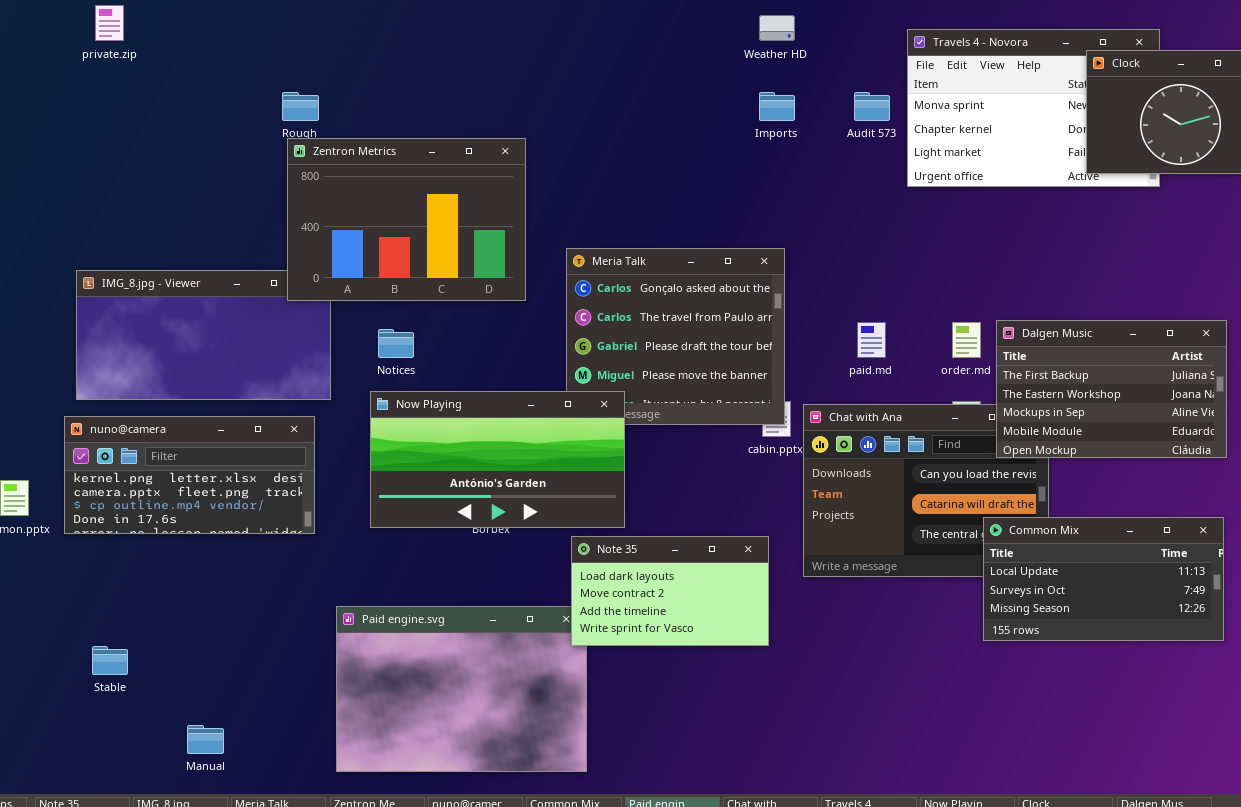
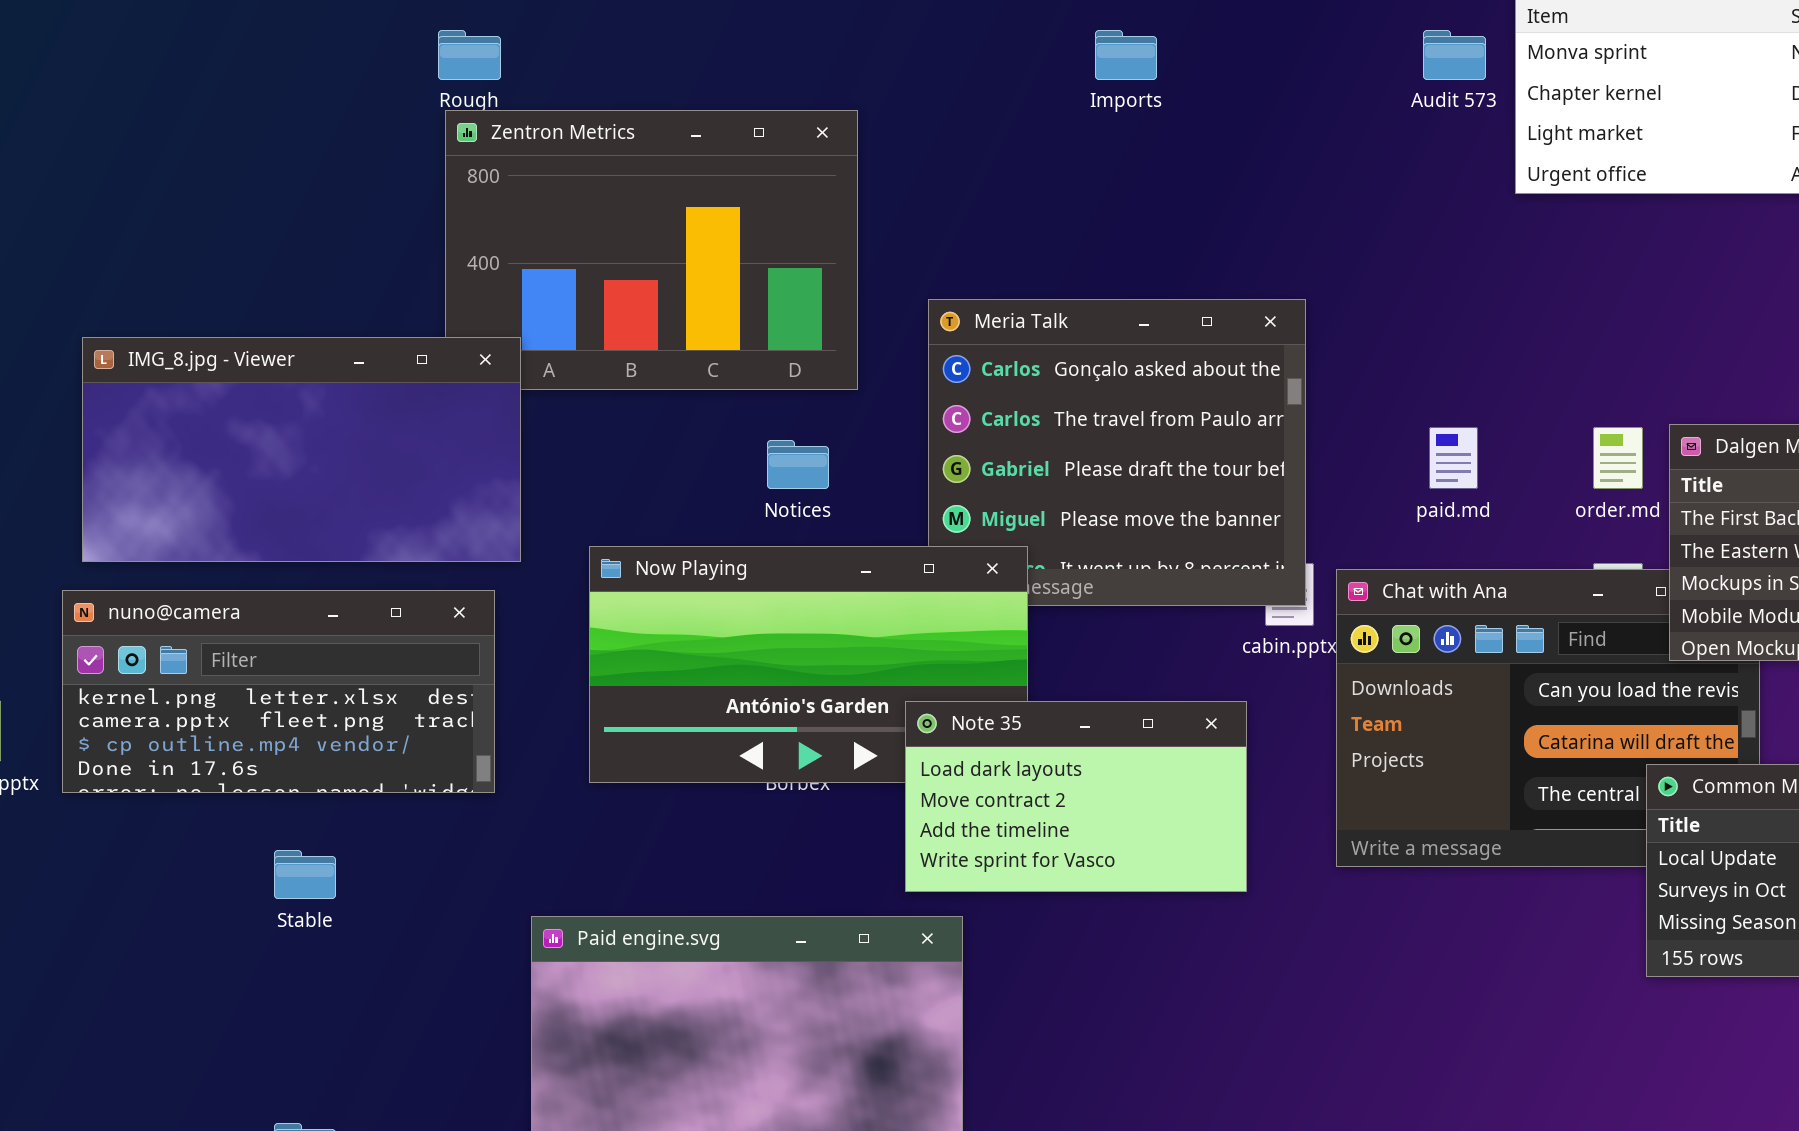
Imports: [759,92,795,121] -> [1095,30,1157,80], moved
IMG_8.jpg - Viewer: [76,270,331,400] -> [82,337,521,562], raised
Notices: [378,329,414,358] -> [767,440,829,489], moved
Note 35: [571,536,769,646] -> [905,701,1247,892], moved
Stable: [92,646,128,675] -> [274,850,336,899], moved

